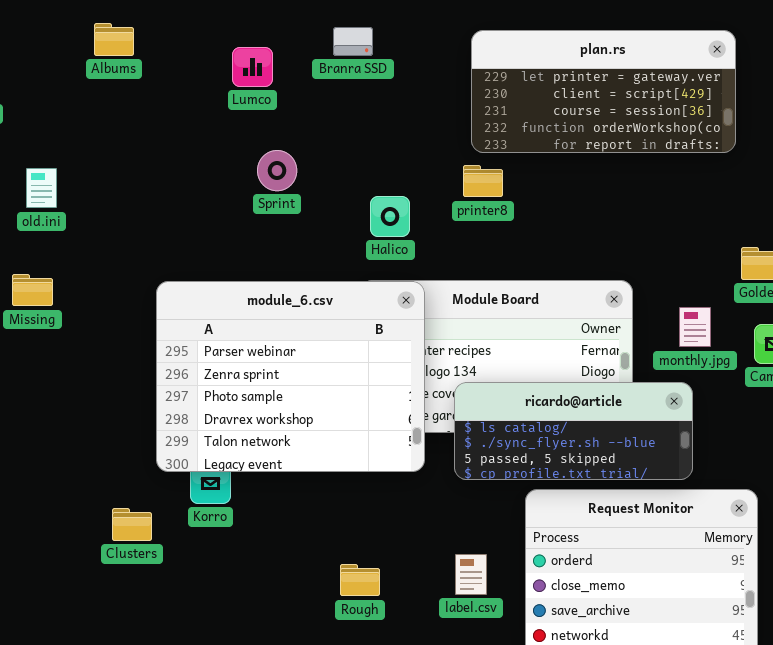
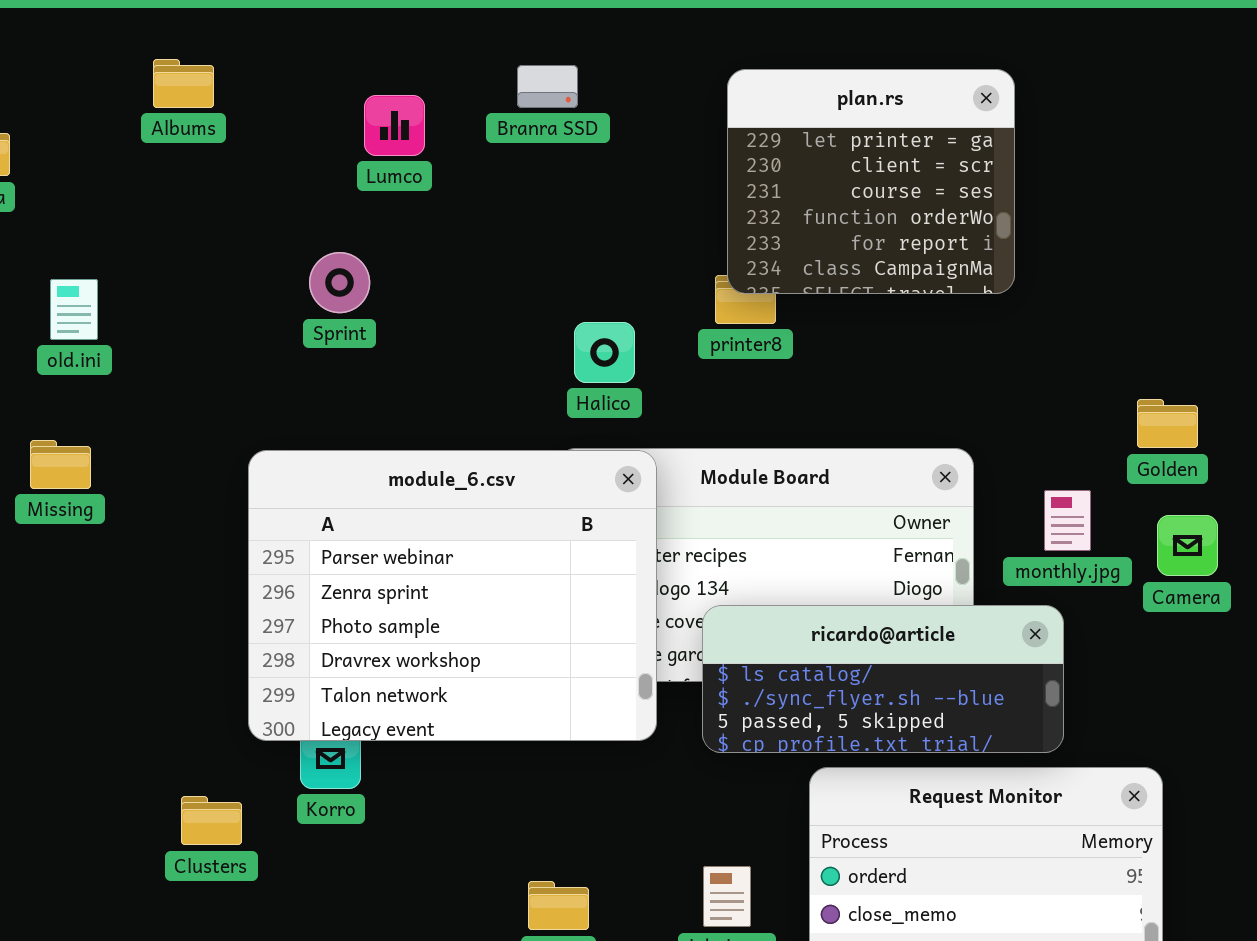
plan.rs: [471,30,736,153] -> [727,69,1015,294], resized
Sprint: [257,150,297,191] -> [309,252,370,313], moved

